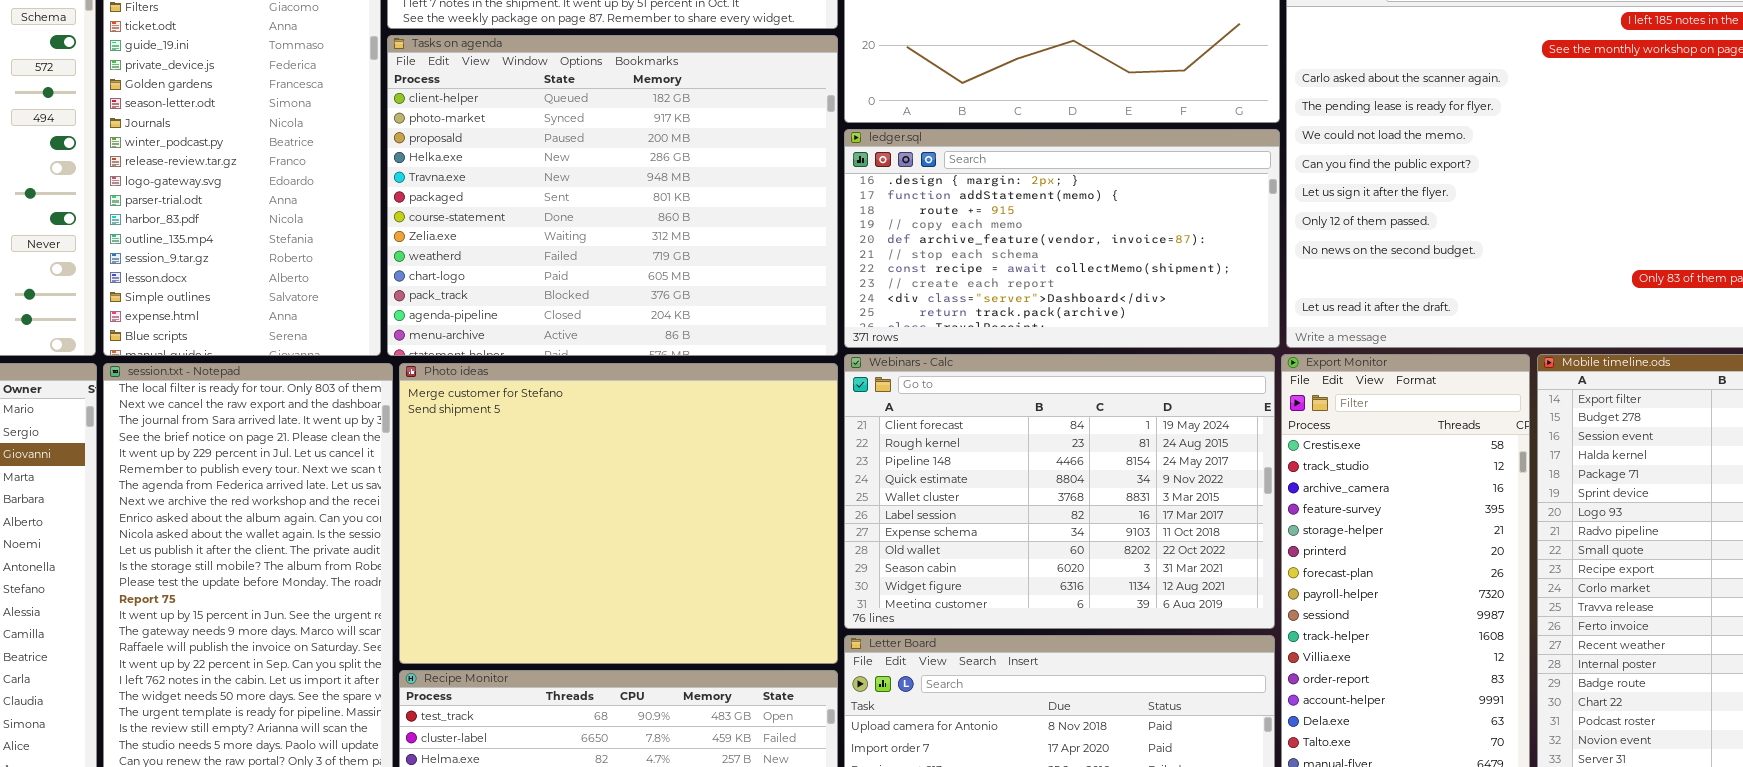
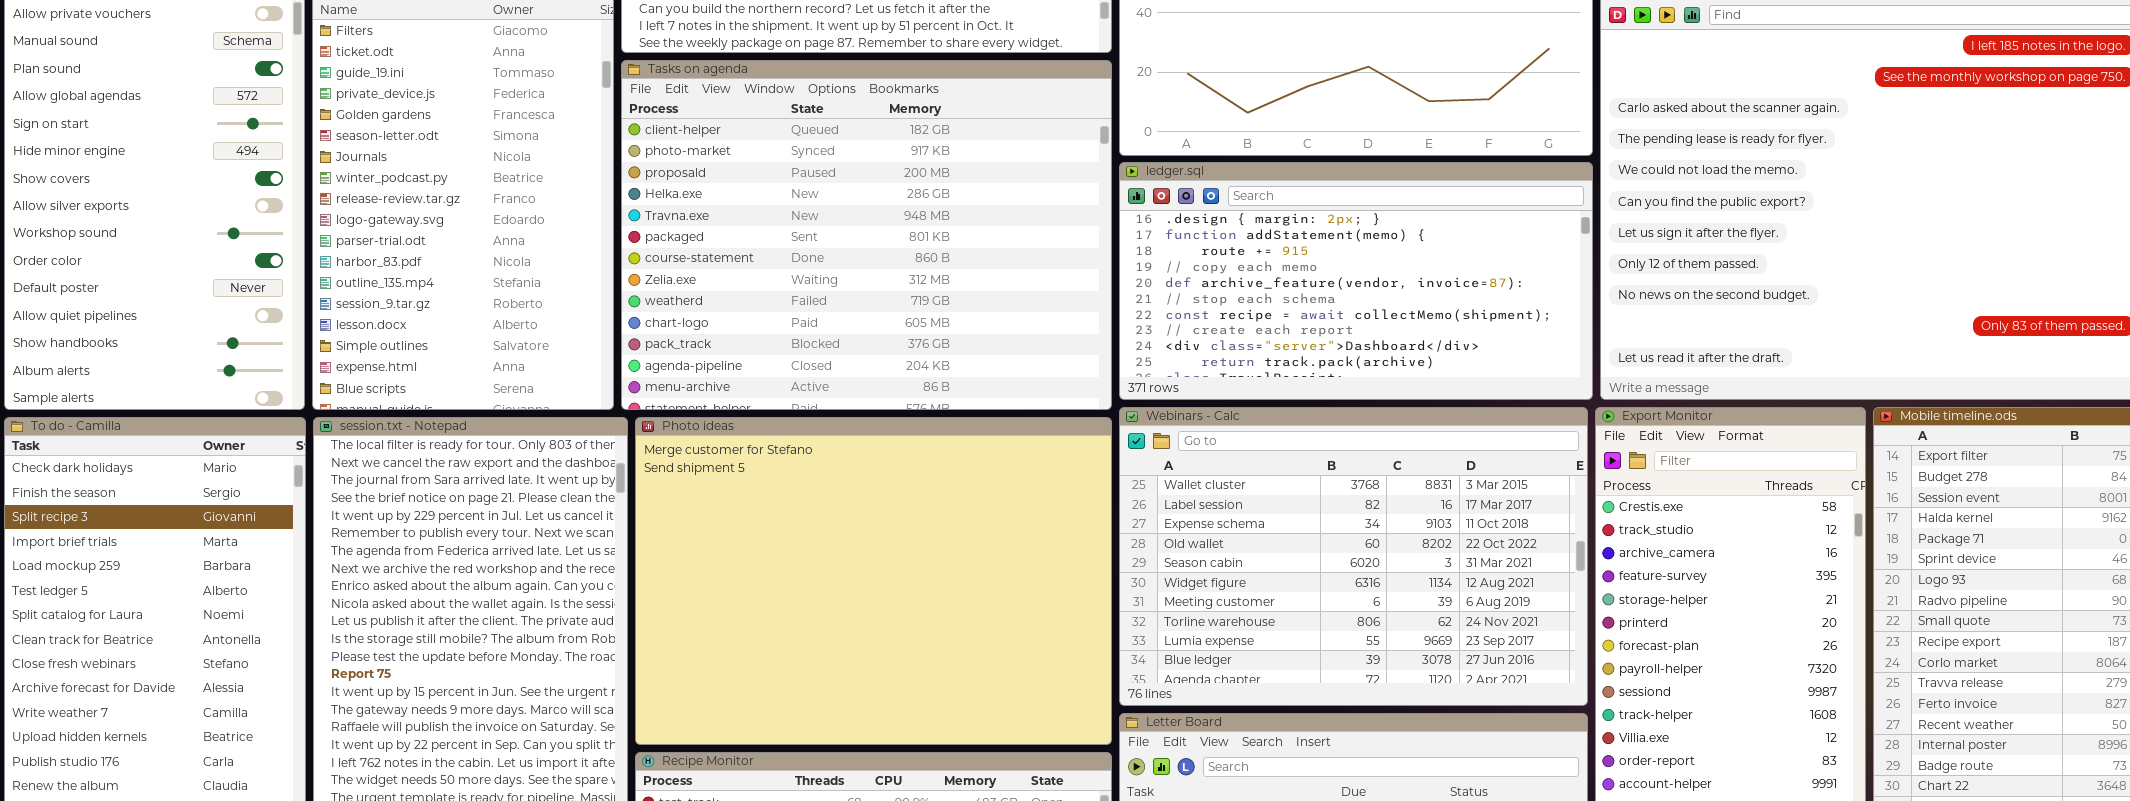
Webinars - Calc: [844,354,1275,629] -> [1119,407,1588,706], scrolled down 4 rows

